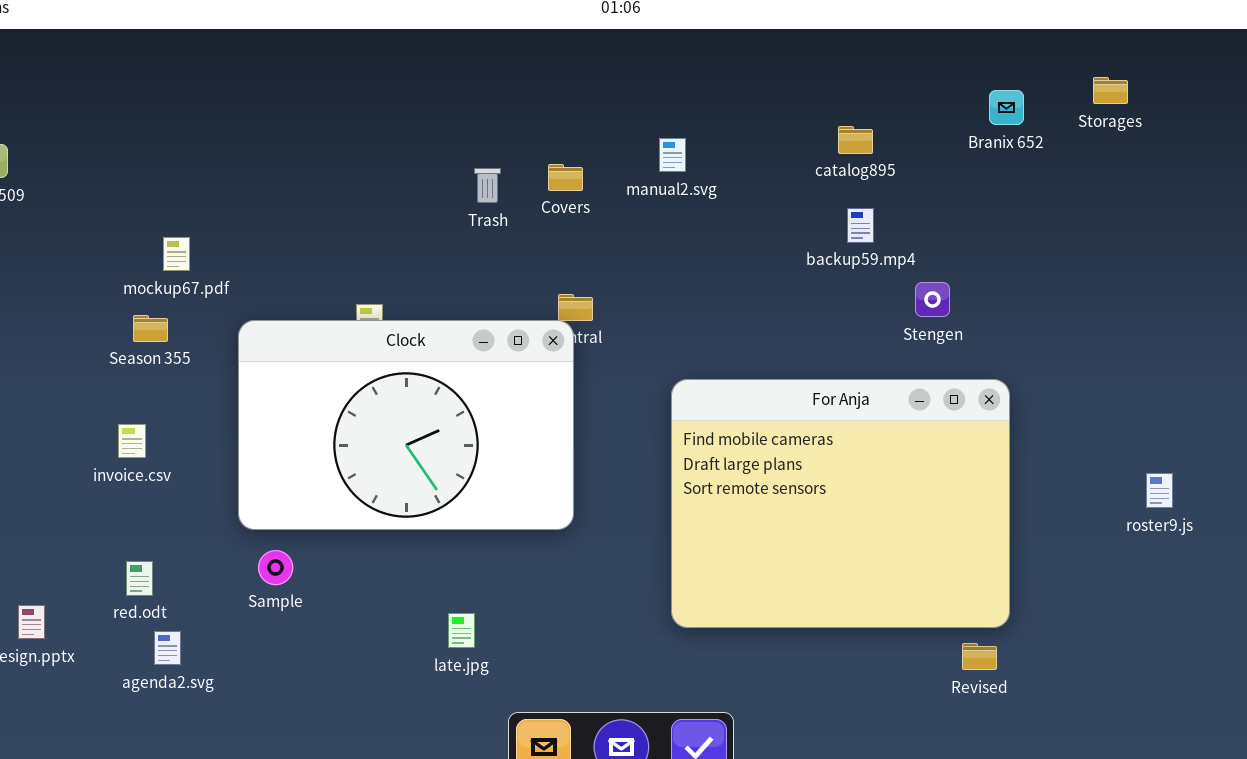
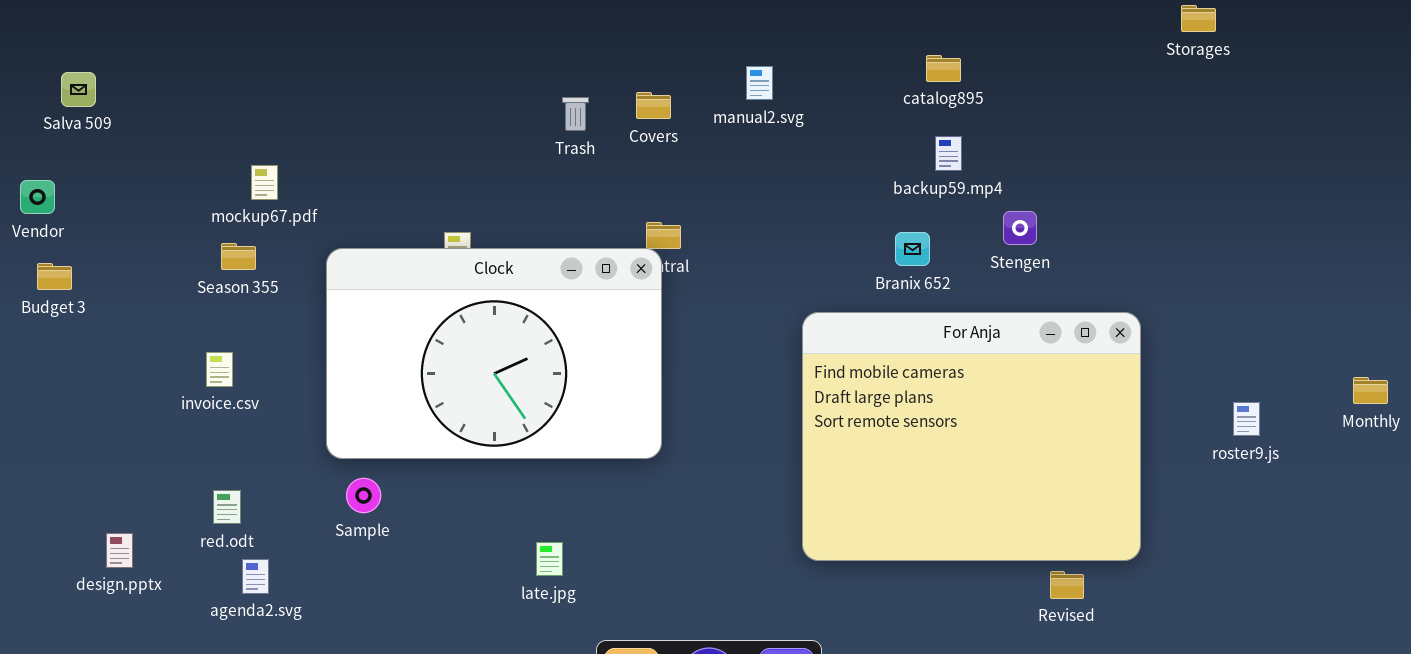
Branix 652: [989,90,1024,125] -> [895,232,930,266], moved
For Anja: [671,379,1010,628] -> [802,312,1141,561], moved

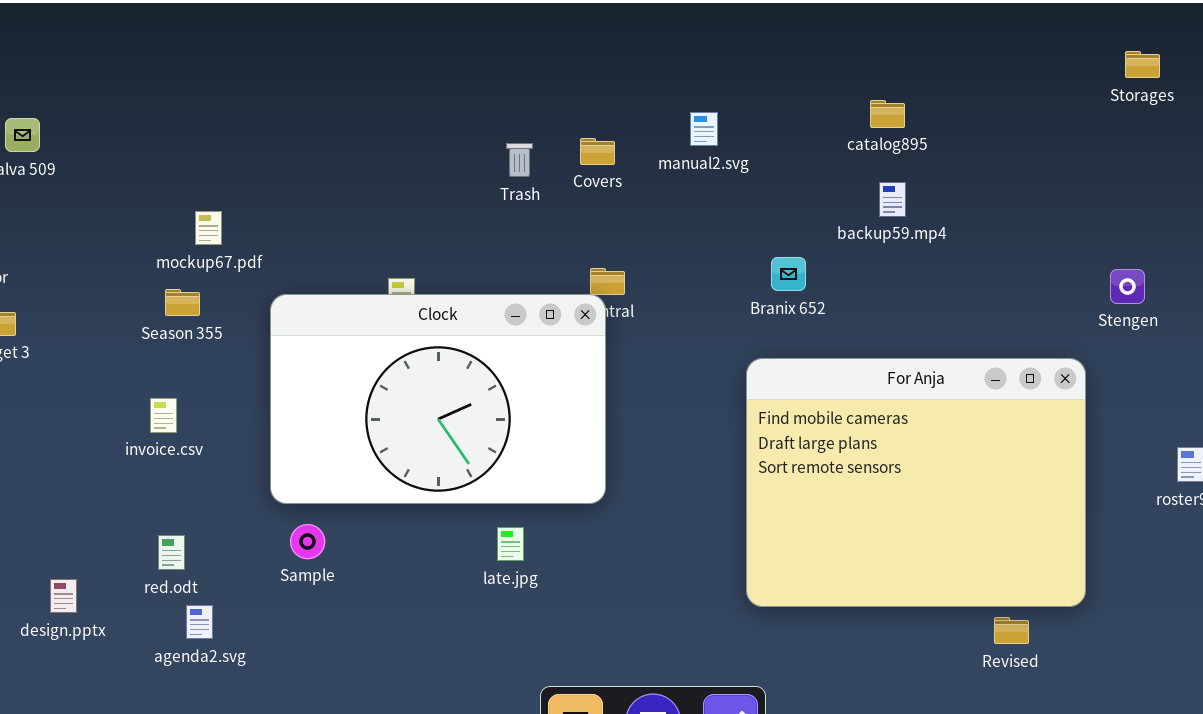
Stengen: [1003,211,1037,245] -> [1110,269,1145,304], moved
Branix 652: [895,232,930,266] -> [771,257,806,291], moved
late.jpg: [536,542,563,576] -> [497,527,524,561], moved

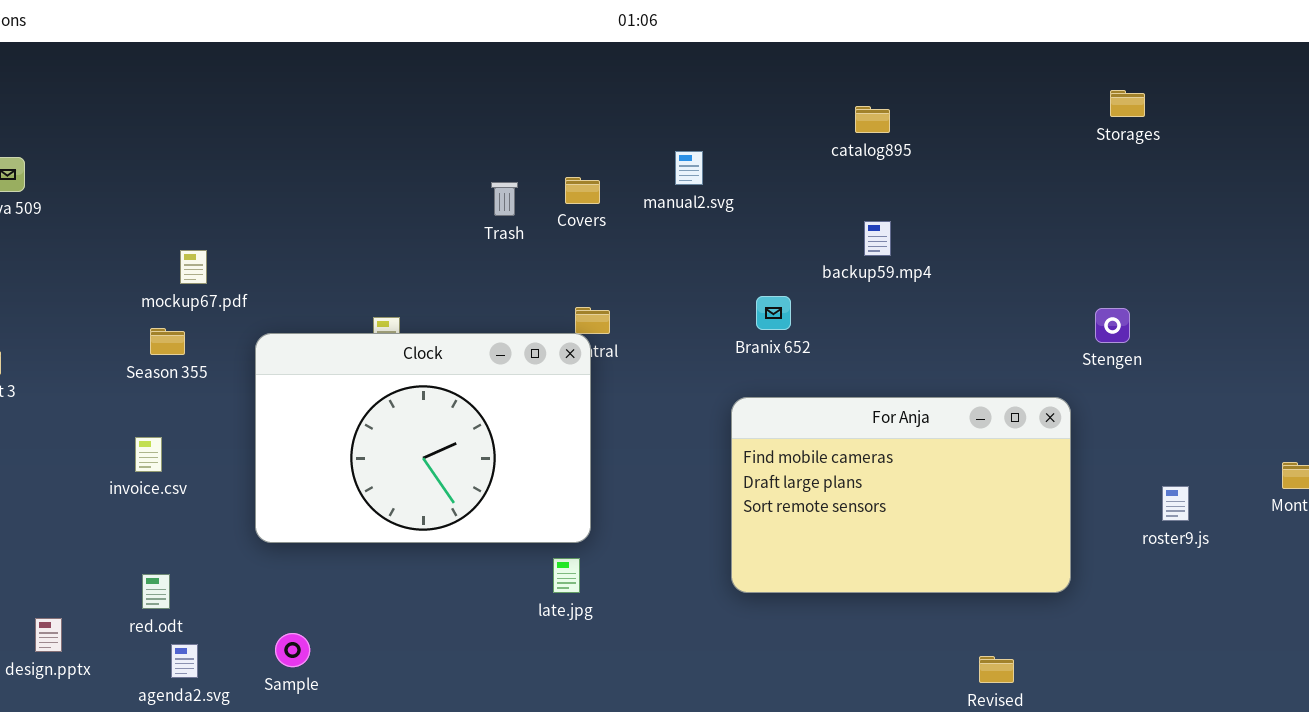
catalog895: [870,100,905,128] -> [855,106,890,133], moved
For Anja: [746,358,1086,607] -> [731,397,1071,593], resized
Sample: [290,524,325,559] -> [275,633,310,667], moved
late.jpg: [497,527,524,561] -> [553,558,580,593], moved

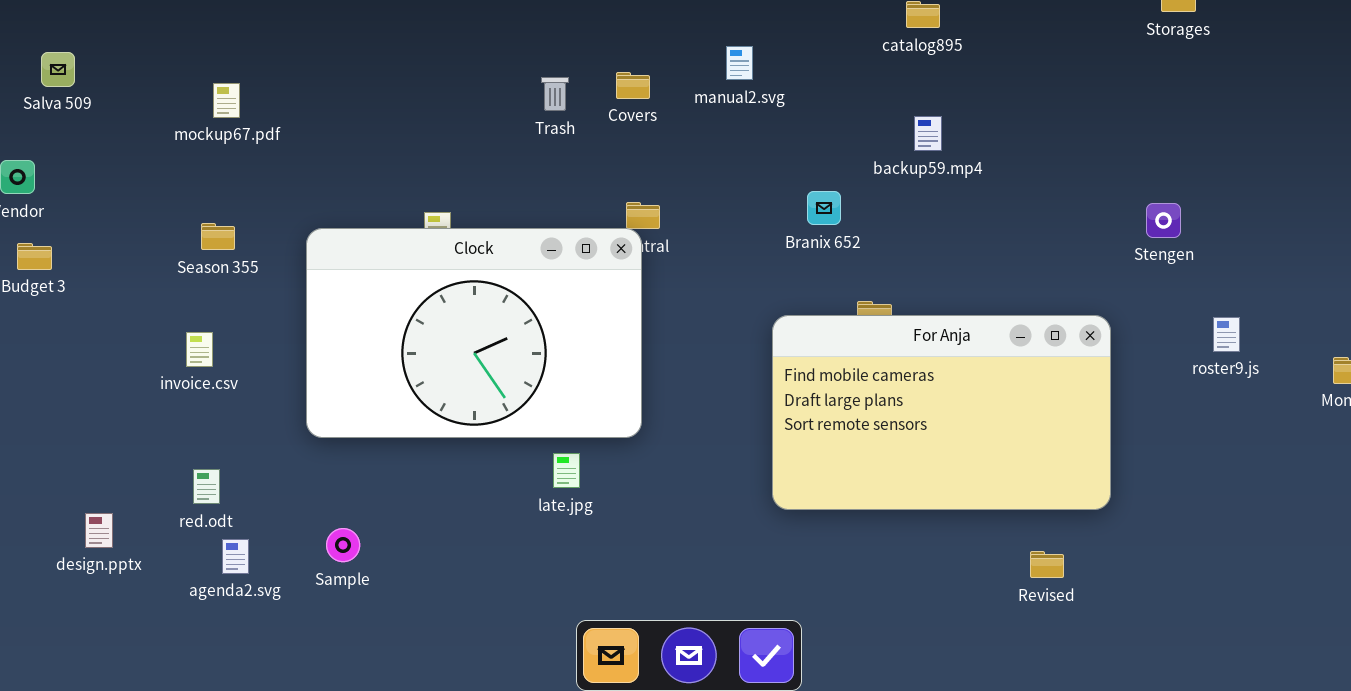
mockup67.pdf: [180,250,207,284] -> [213,83,240,118], moved
For Anja: [731,397,1071,593] -> [772,315,1111,510], moved
roster9.js: [1162,486,1189,521] -> [1213,317,1240,352], moved
late.jpg: [553,558,580,593] -> [553,453,580,488], moved

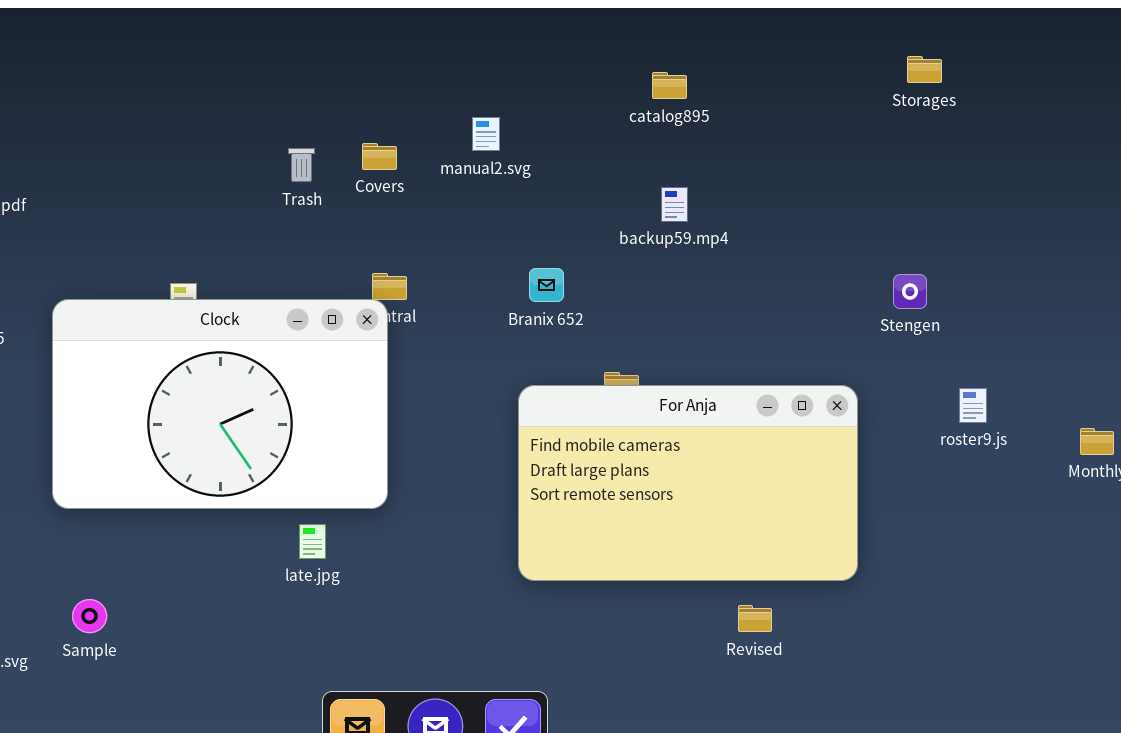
Branix 652: [807,191,841,225] -> [529,268,564,302], moved
Revised: [1030,551,1064,578] -> [738,605,772,632], moved

